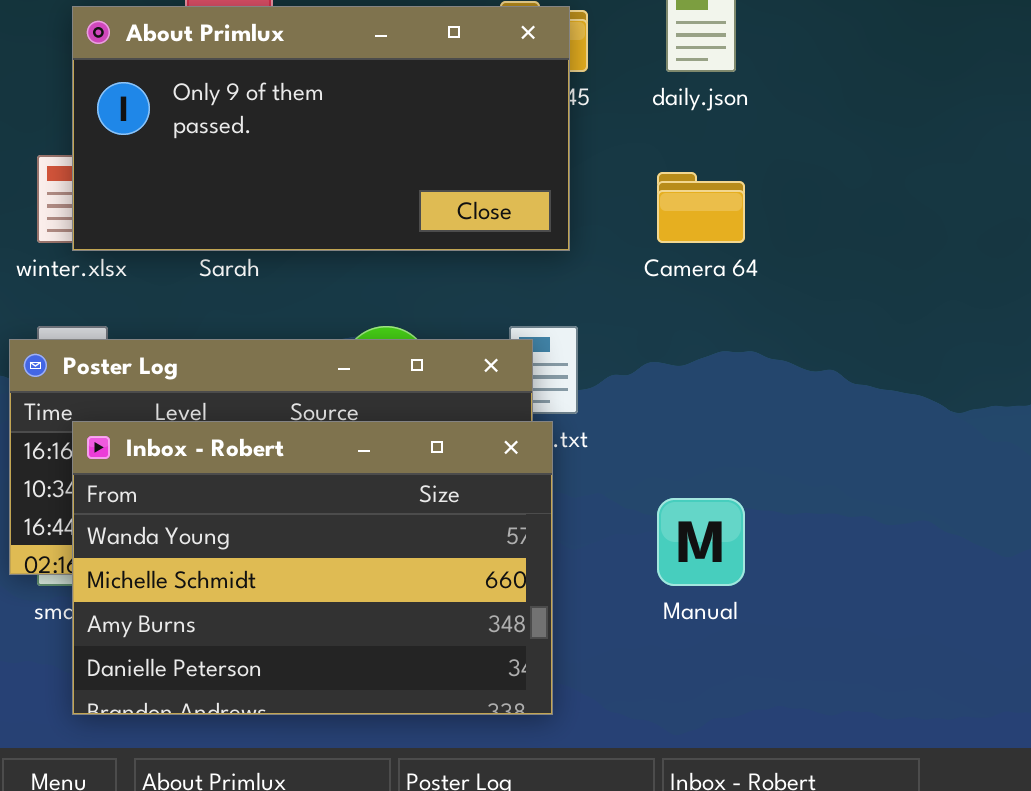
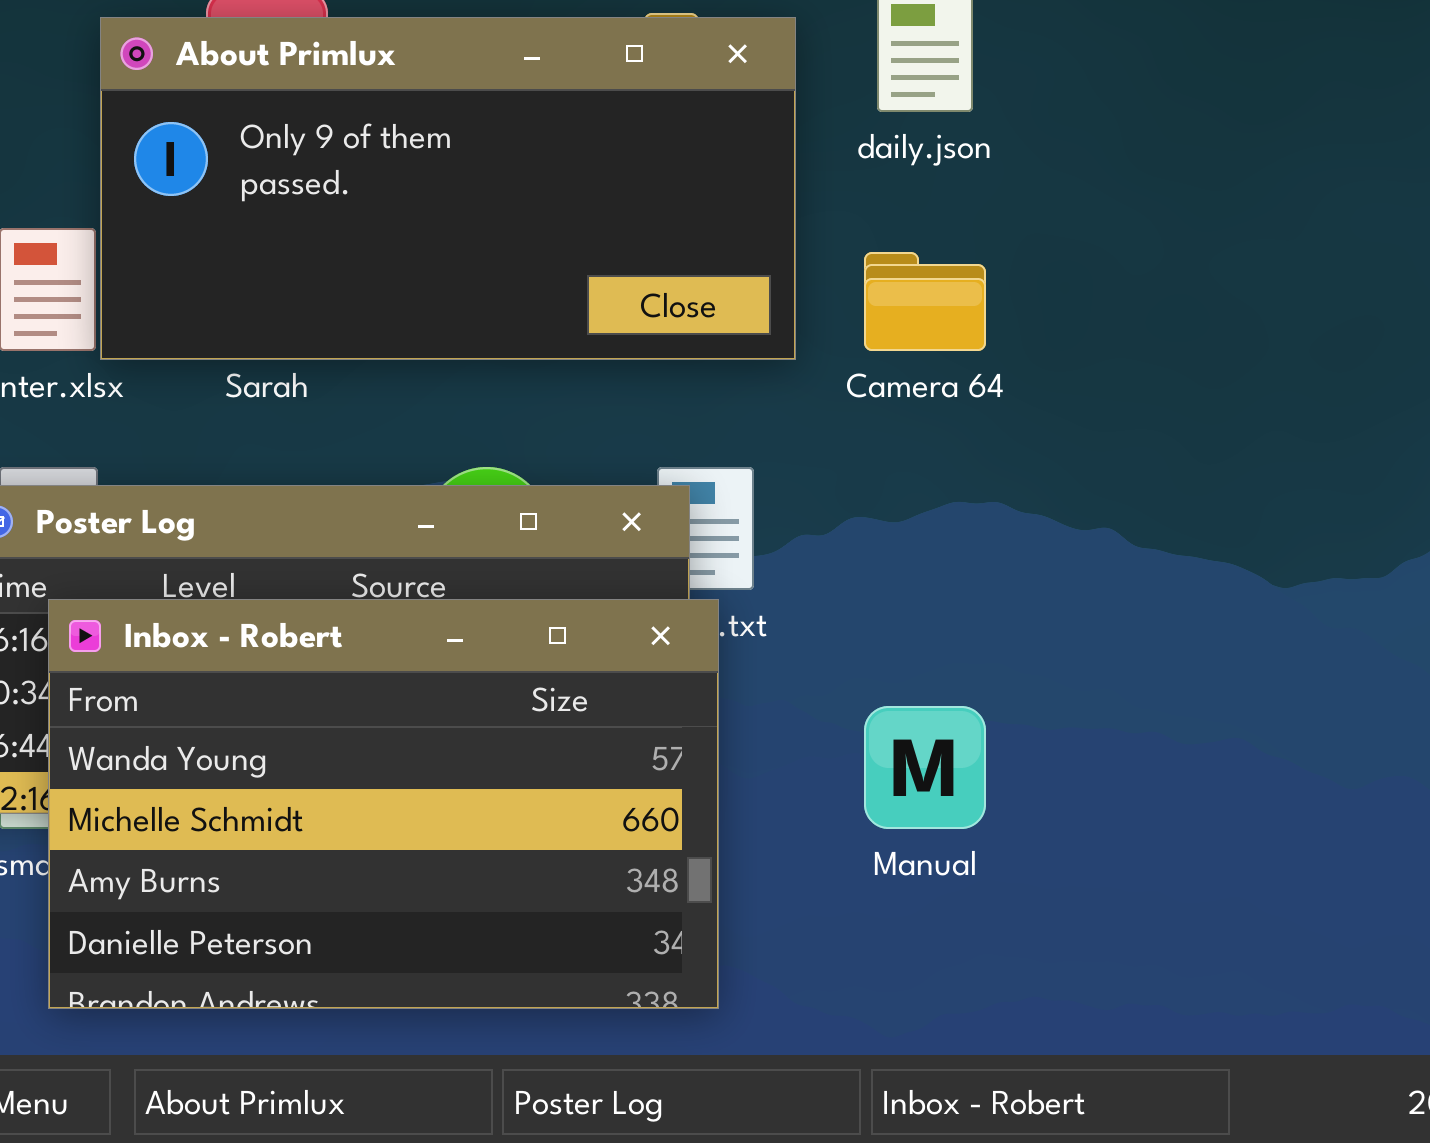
About Primlux: [72,6,570,251] -> [100,17,796,360], moved

